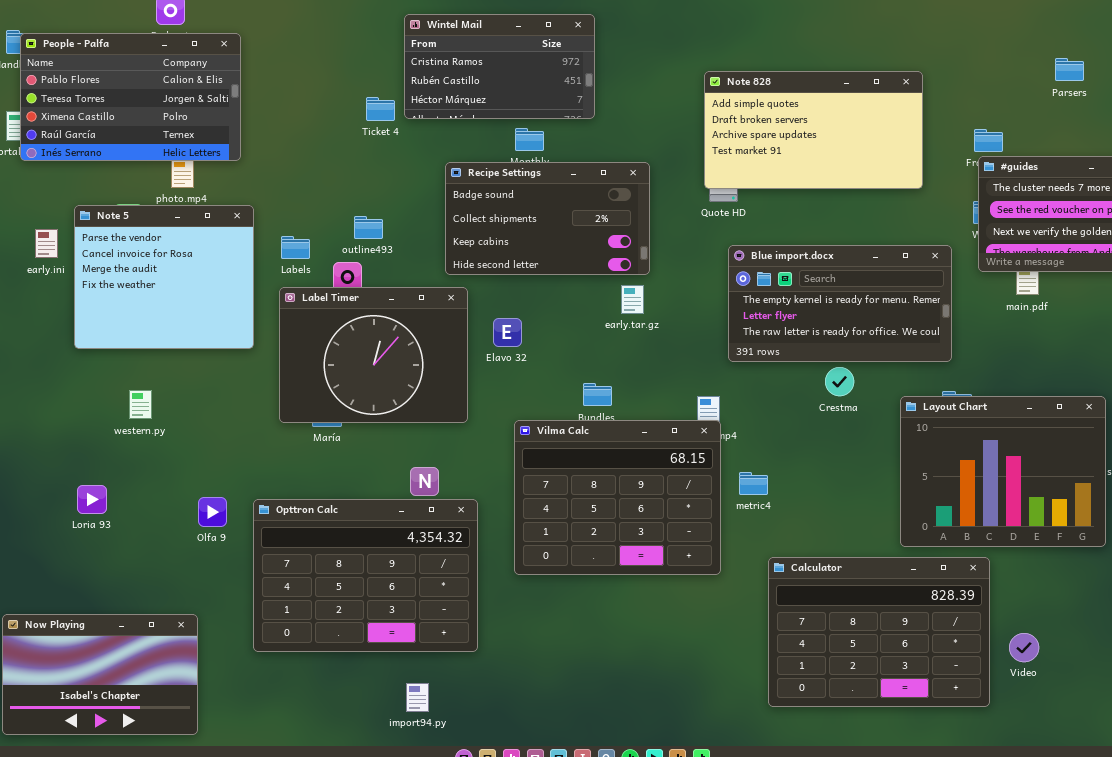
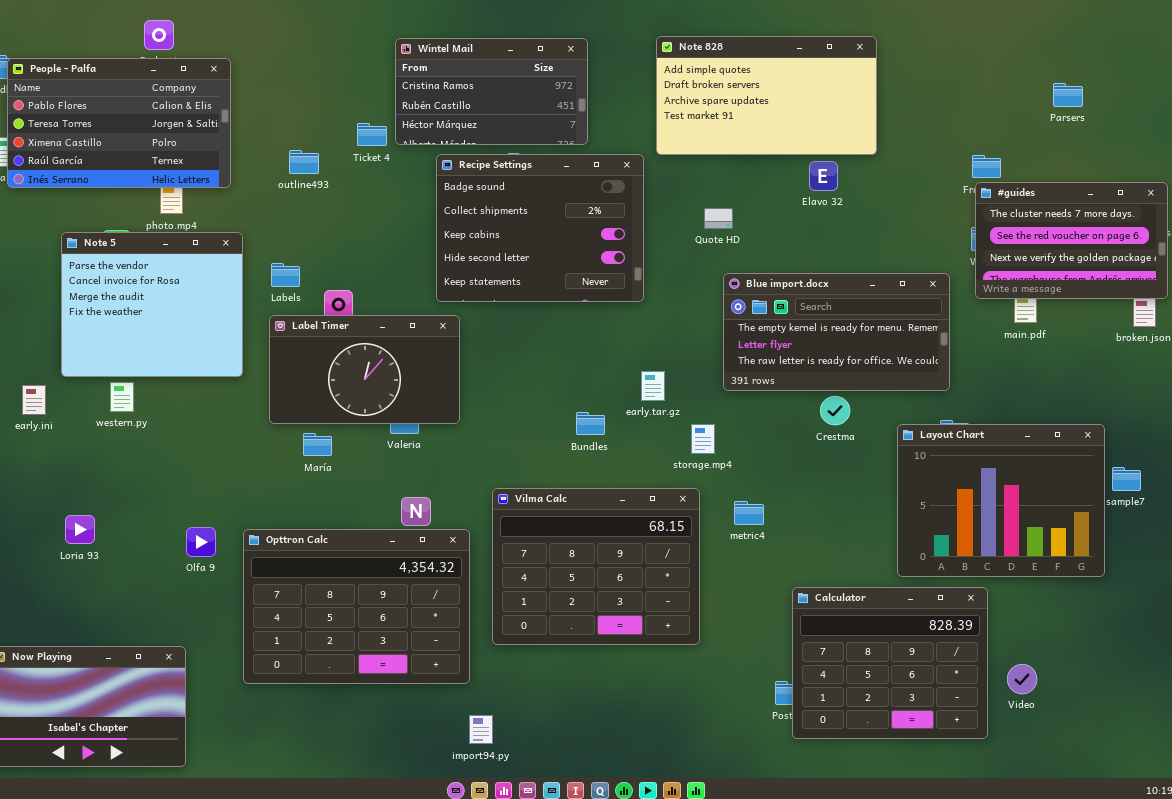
Note 828: [704,71,923,189] -> [656,36,877,155], moved
Recipe Settings: [445,162,650,275] -> [436,154,644,302], resized
outline493: [354,216,383,239] -> [289,150,319,174], moved
early.ini: [35,229,58,258] -> [22,385,46,415], moved
early.tar.gz: [621,285,644,314] -> [641,371,665,401], moved
Label Timer: [279,287,468,423] -> [269,315,460,424], resized
Elavo 32: [493,318,522,347] -> [809,161,838,191], moved
western.py: [129,390,152,419] -> [110,382,134,412], moved
Vilma Calc: [514,420,721,575] -> [492,488,700,645], moved
Calculator: [768,557,990,707] -> [792,587,988,739], resized
import94.py: [406,683,429,712] -> [469,715,493,744], moved

